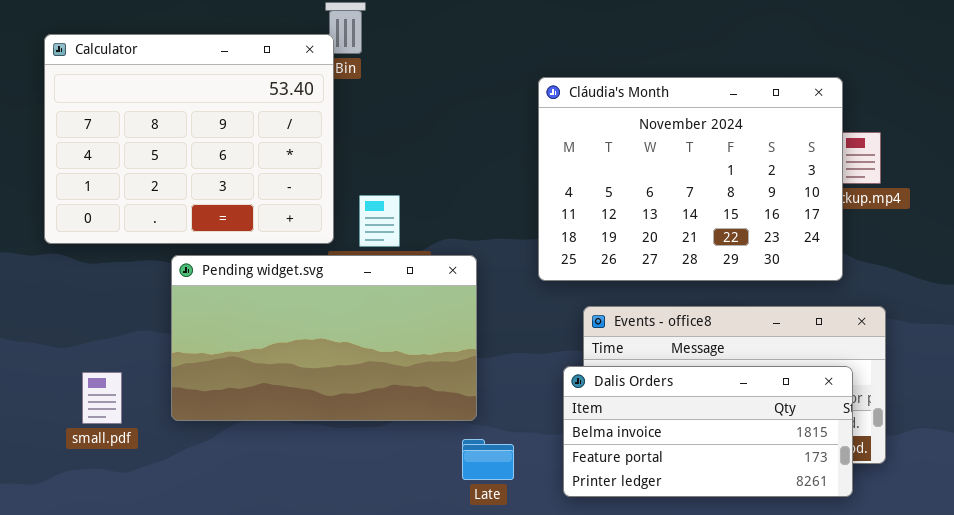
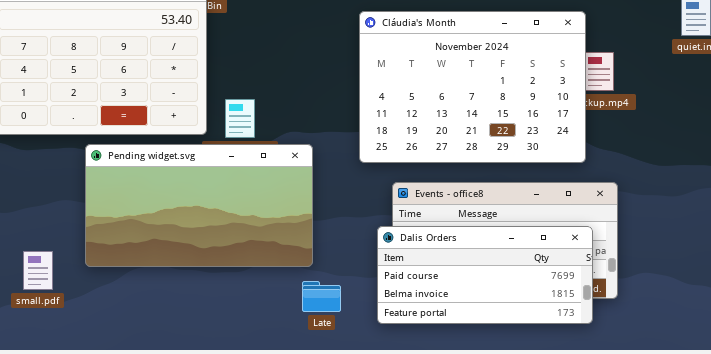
Dalis Orders: [563,366,853,497] -> [377,226,593,324], scrolled up 1 row
small.pdf: [82,372,122,424] -> [23,251,53,290], moved

